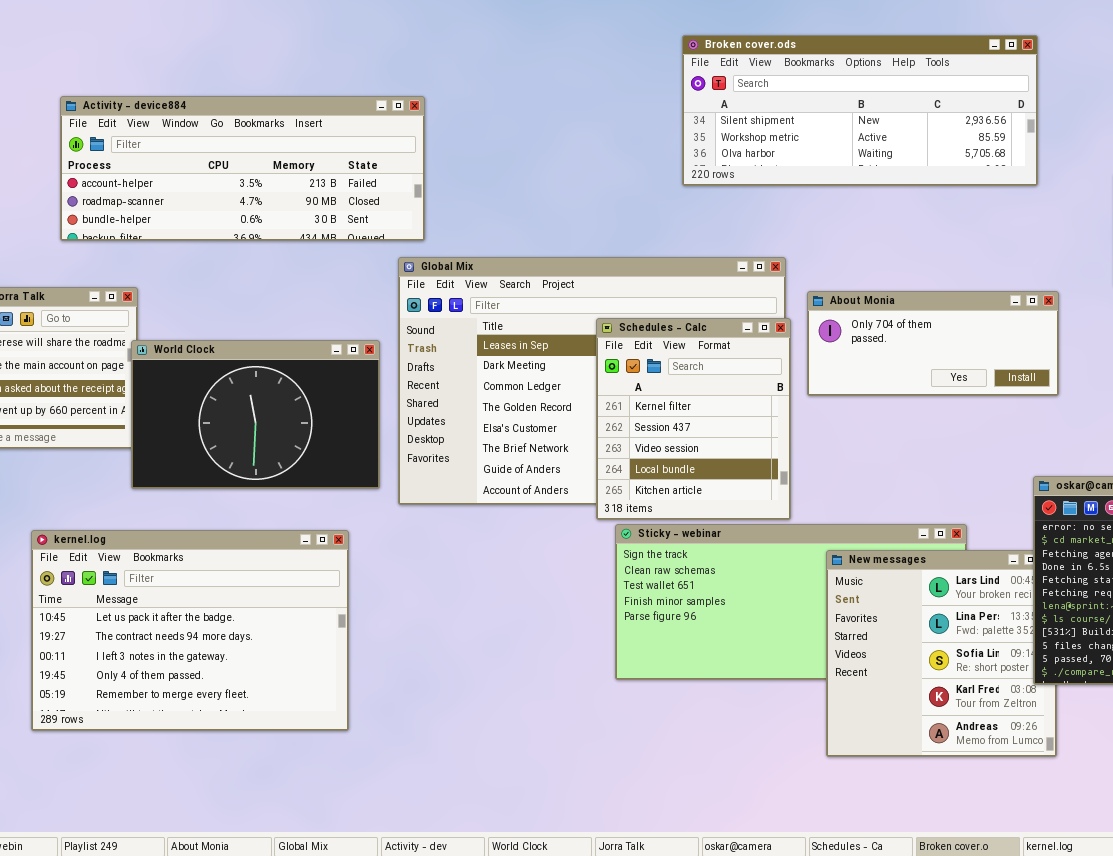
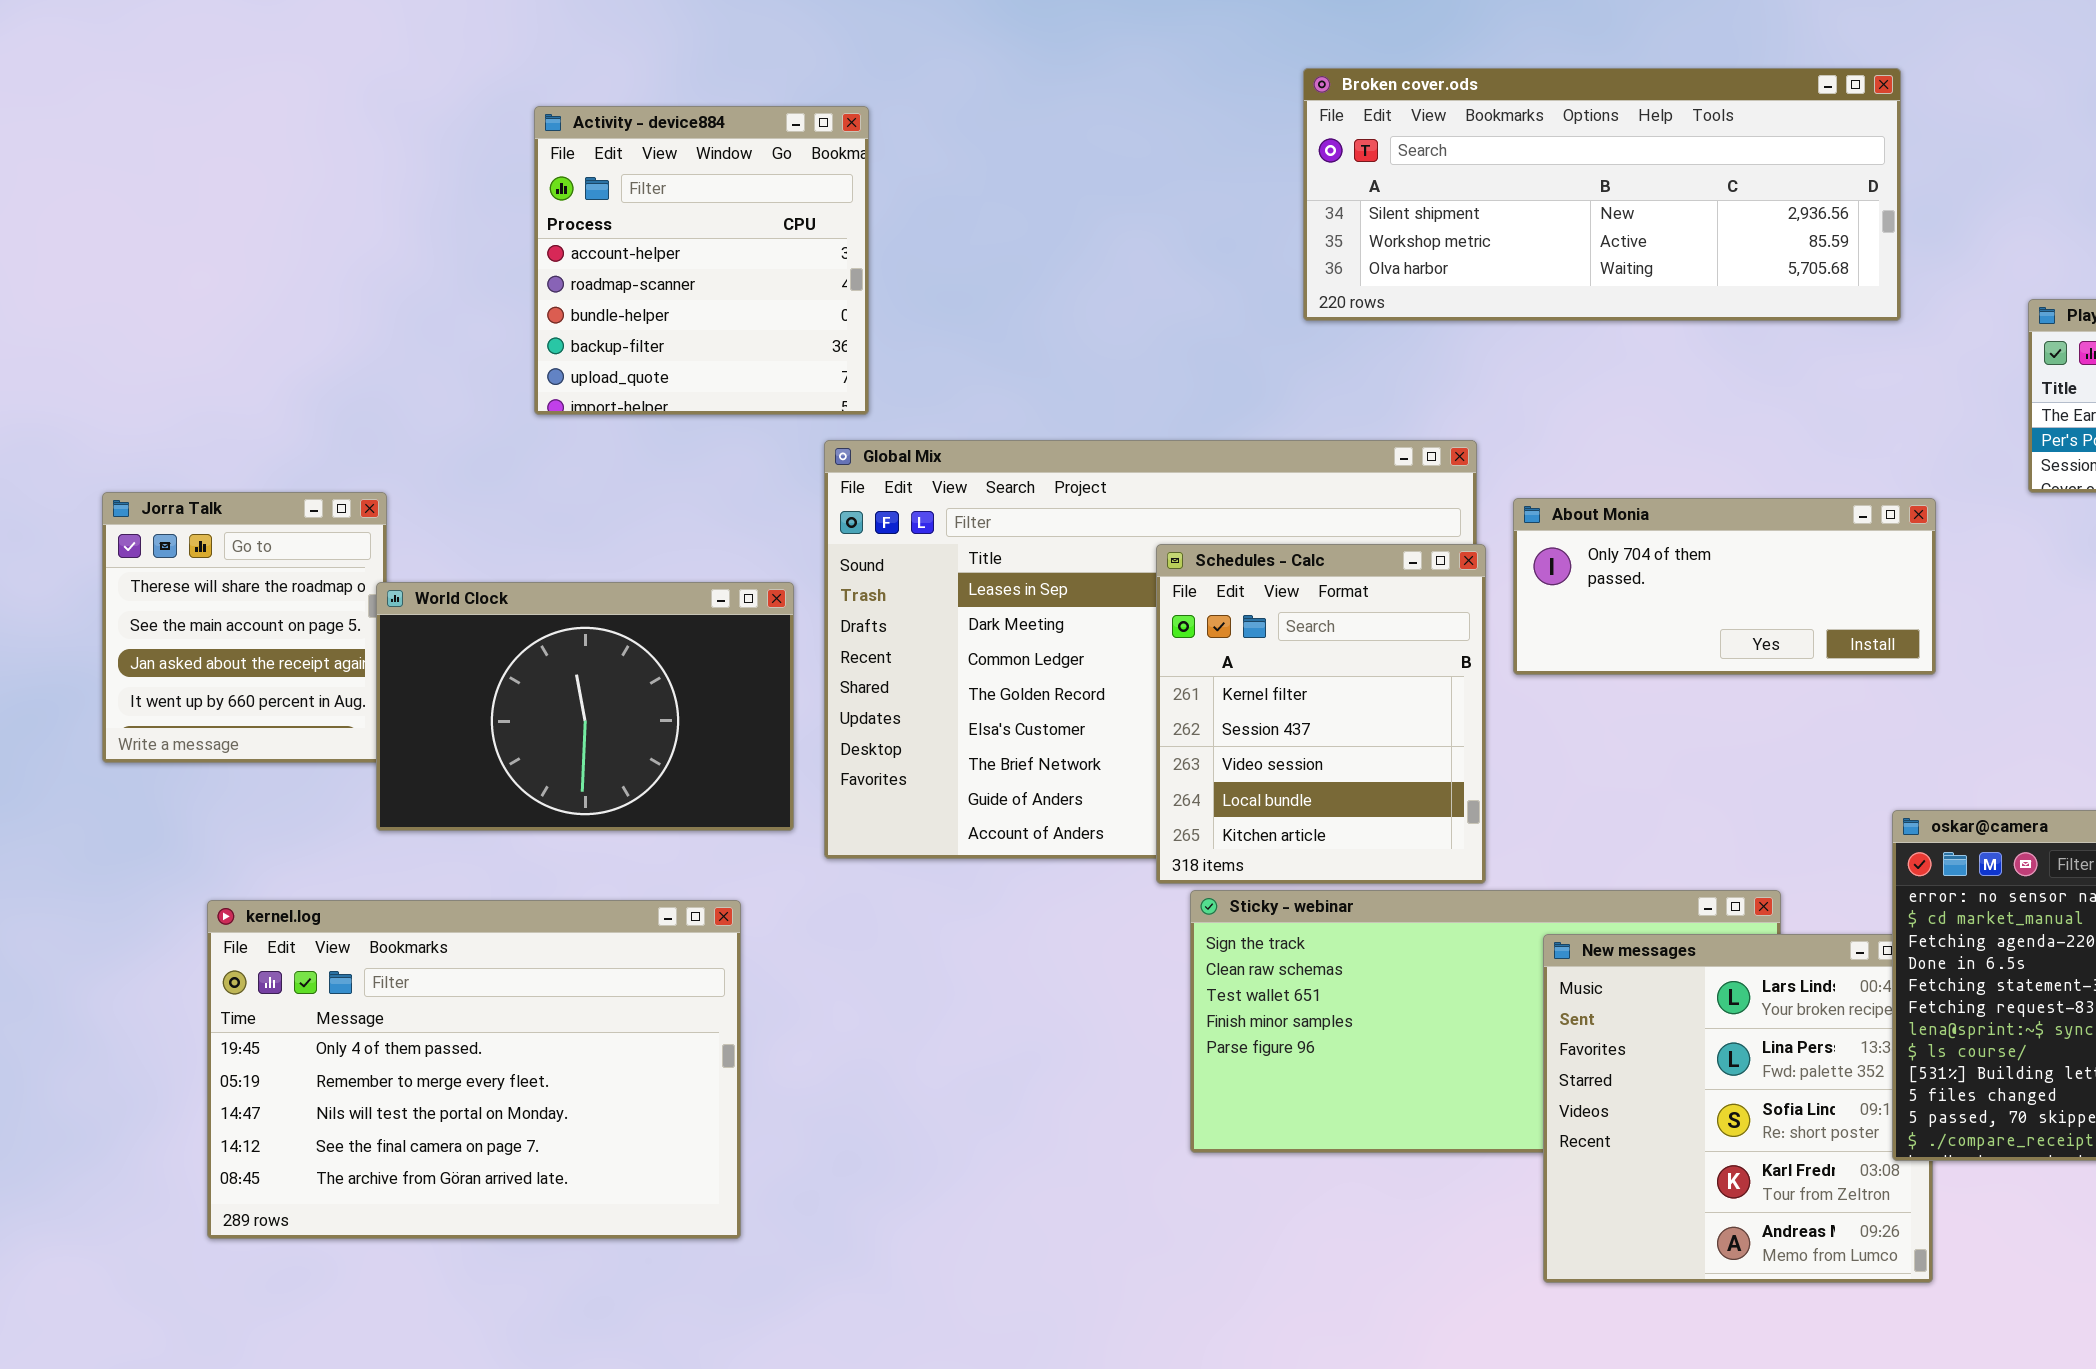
Activity - device884: [60,96,425,241] -> [534,106,869,415], resized
kernel.log: [31,530,349,731] -> [207,900,741,1239], scrolled down 3 rows

